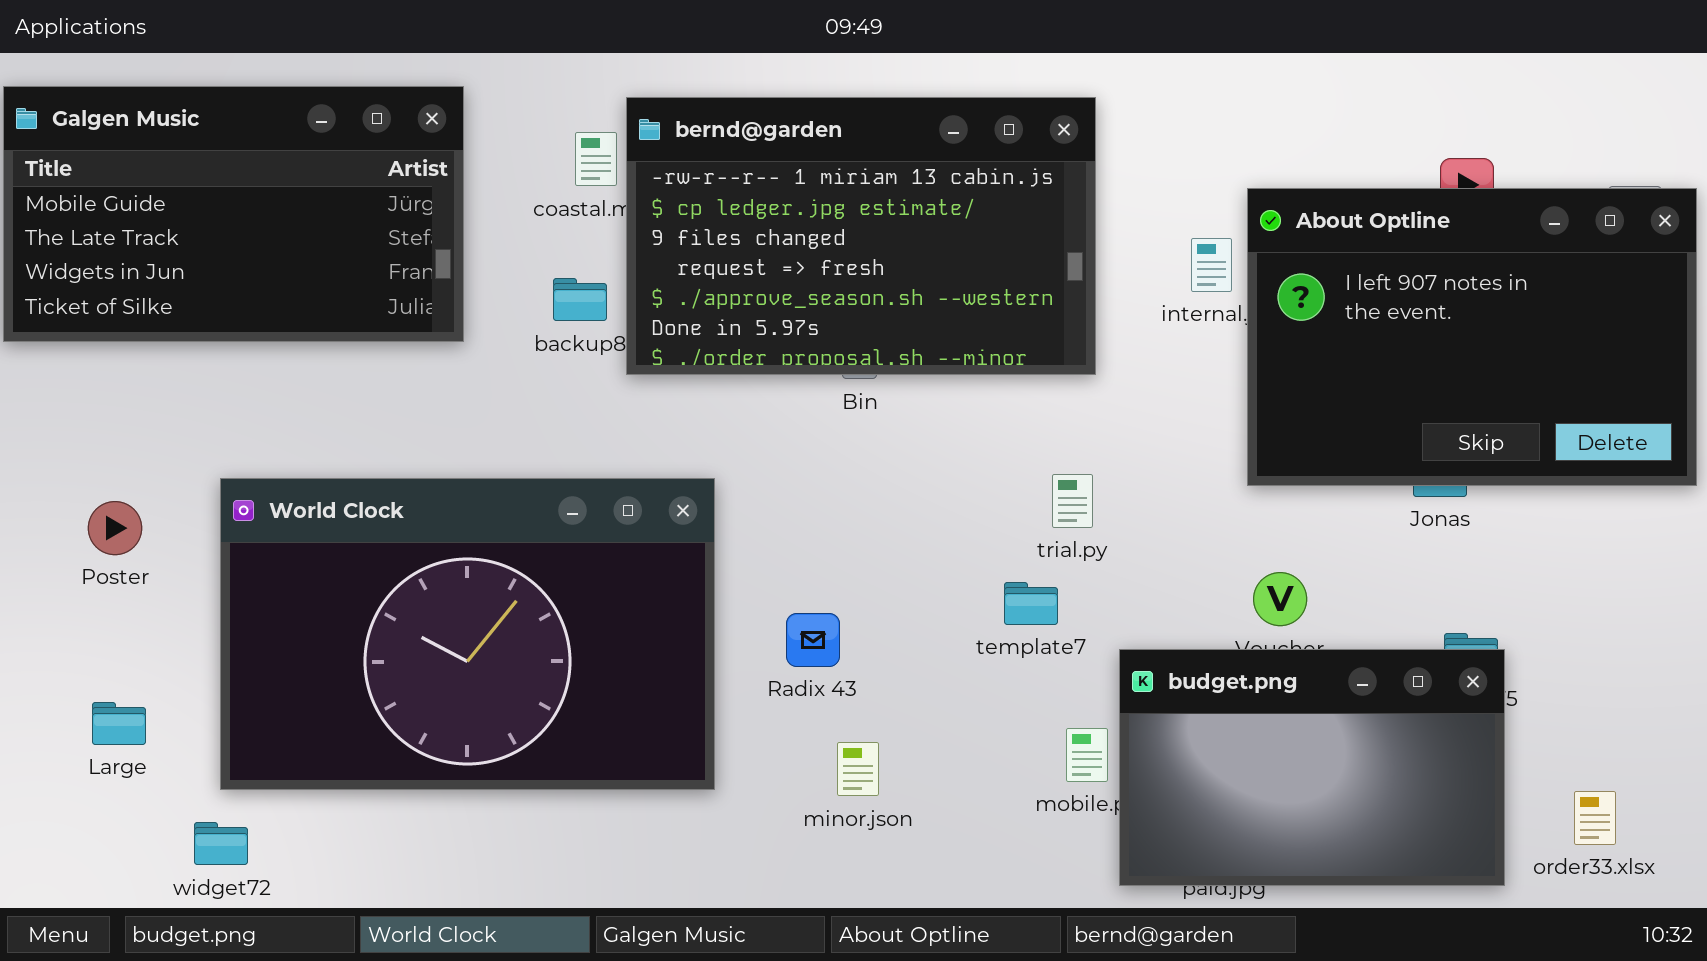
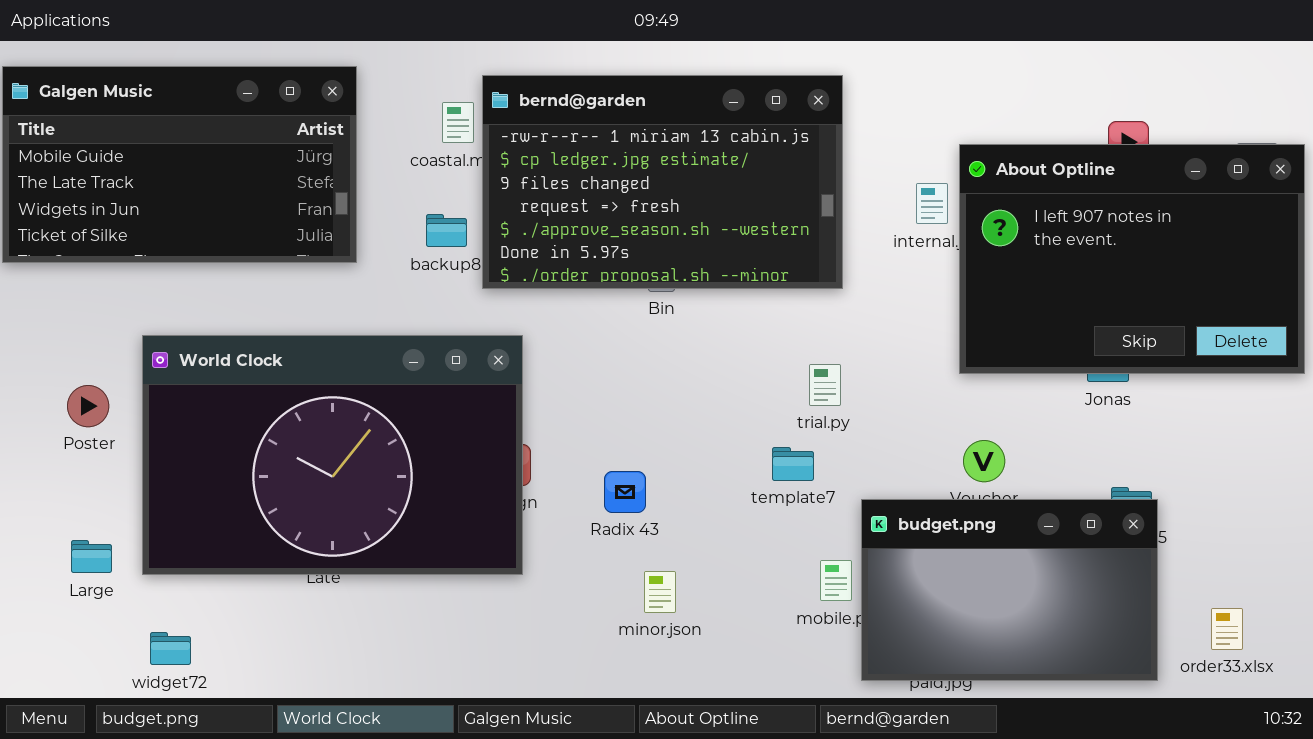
World Clock: [220,478,715,790] -> [142,335,523,575], moved

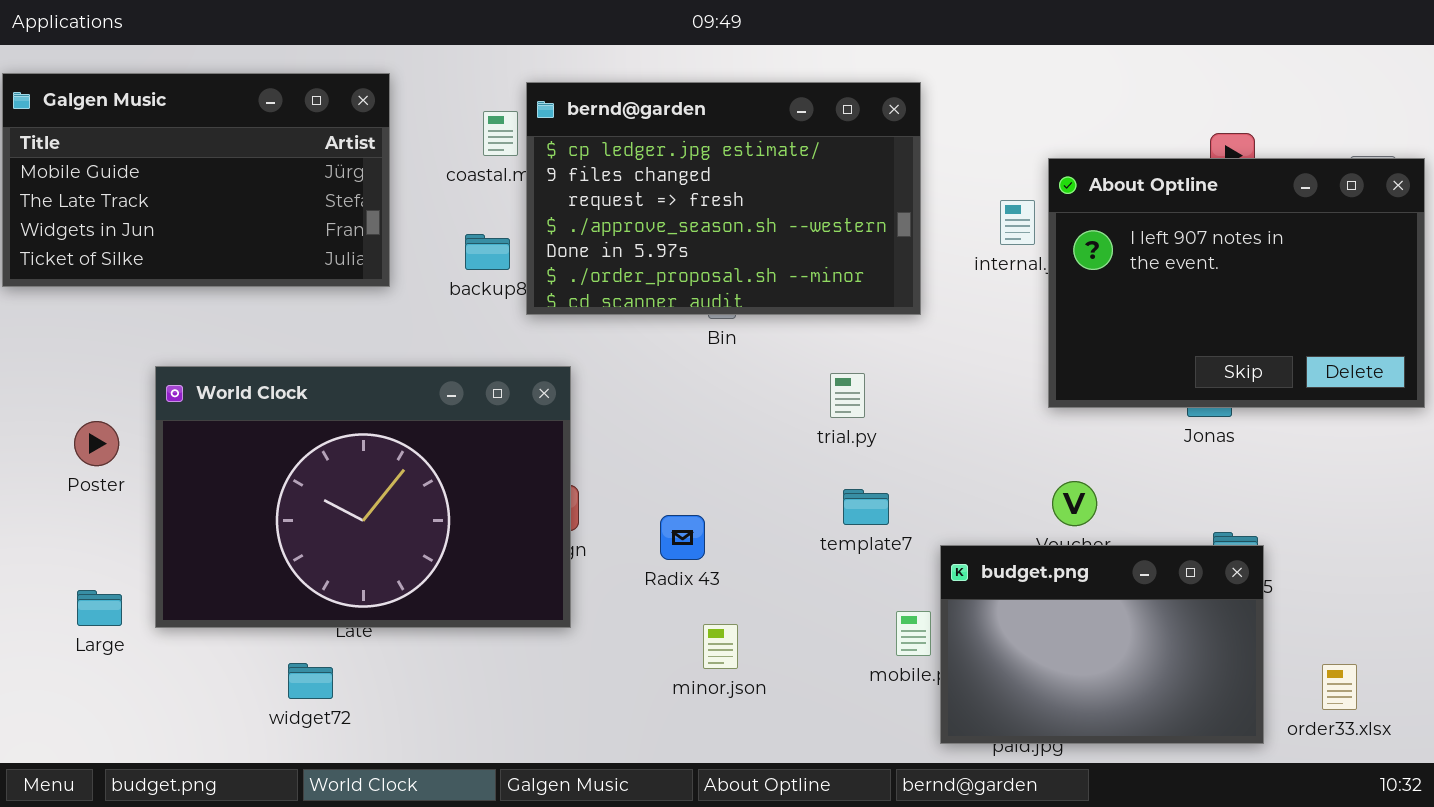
bernd@garden: [482,75,843,289] -> [526,82,921,315], scrolled down 1 row
trial.py: [809,364,841,406] -> [830,373,865,418], moved
widget72: [150,632,191,665] -> [288,663,333,699], moved

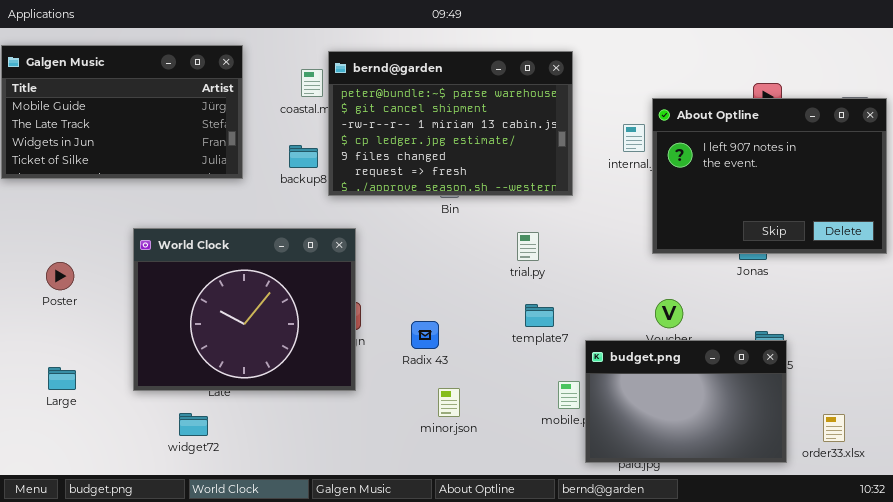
bernd@garden: [526,82,921,315] -> [328,51,573,196], scrolled up 3 rows
World Clock: [155,366,571,628] -> [133,228,356,391], resized

